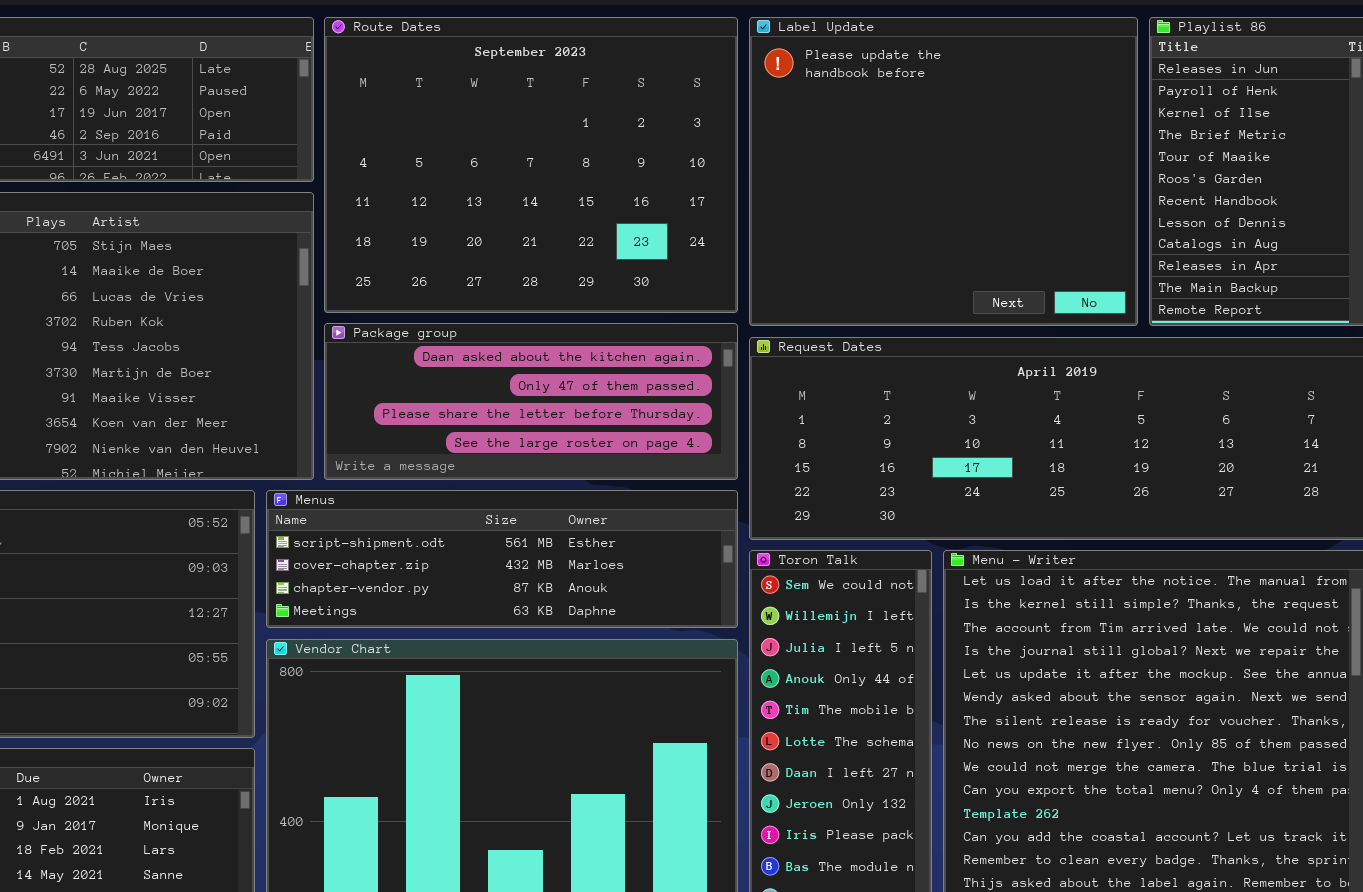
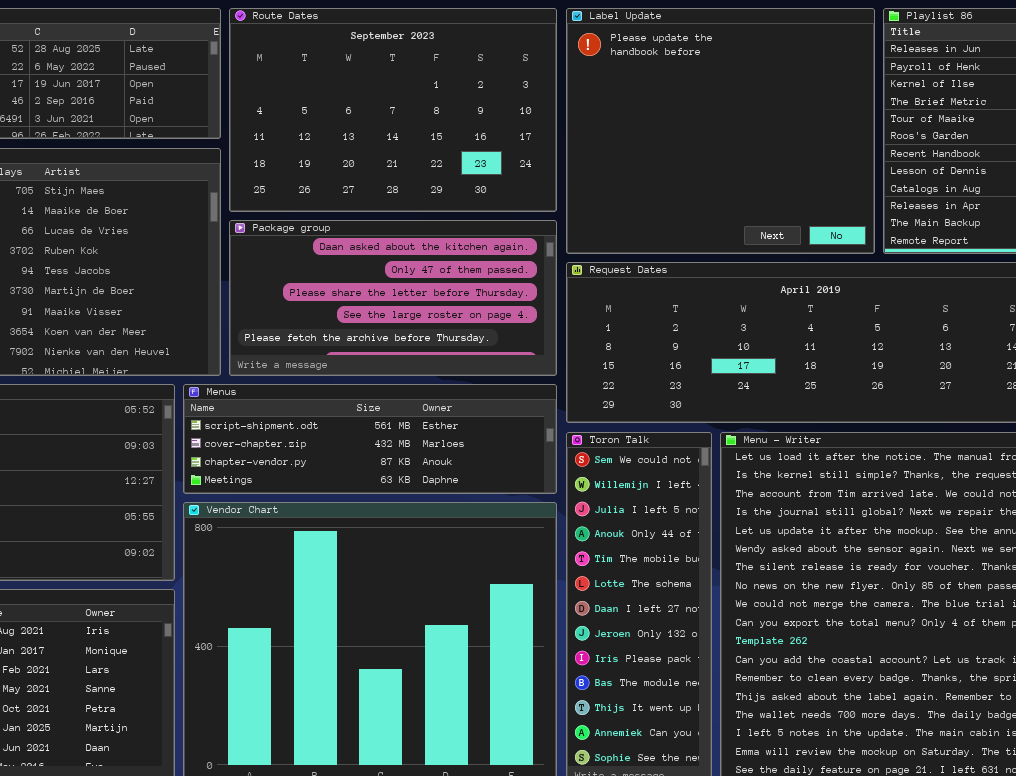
Route Dates: [324,17,738,313] -> [229,8,557,212], resized
Package group: [324,323,738,480] -> [229,220,557,376], resized

